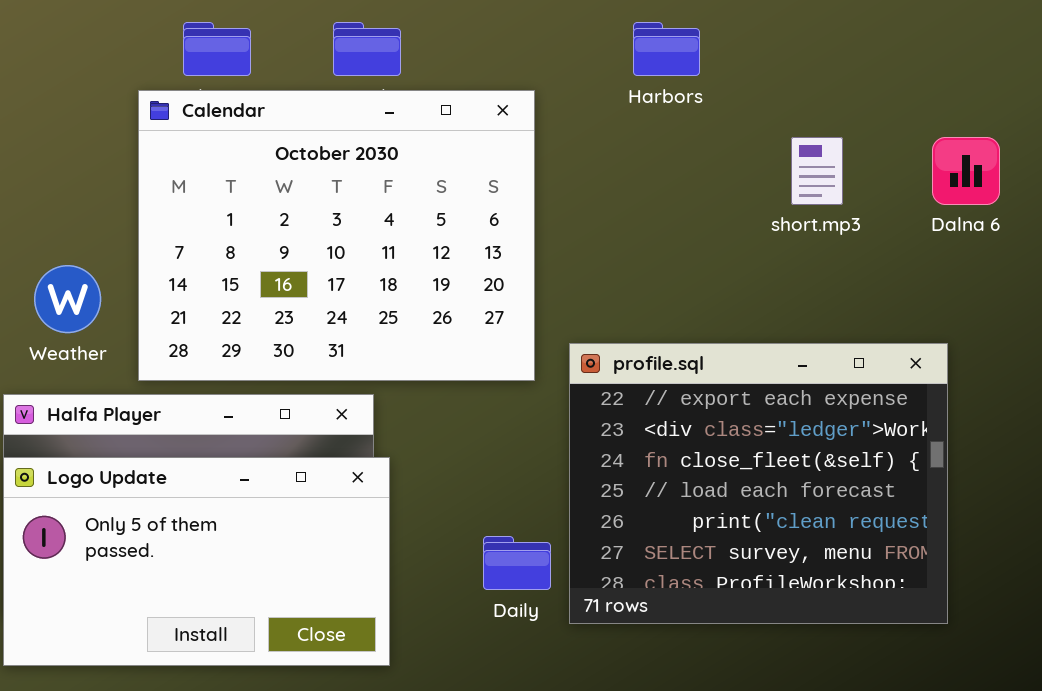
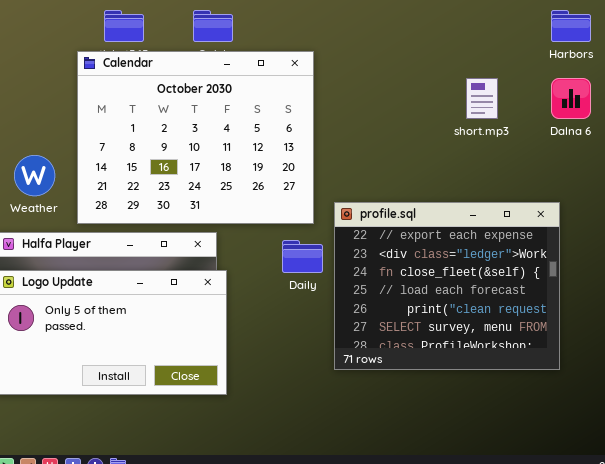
Harbors: [633,22,700,76] -> [551,10,591,42], moved
Daily: [483,536,551,590] -> [282,240,323,273], moved

